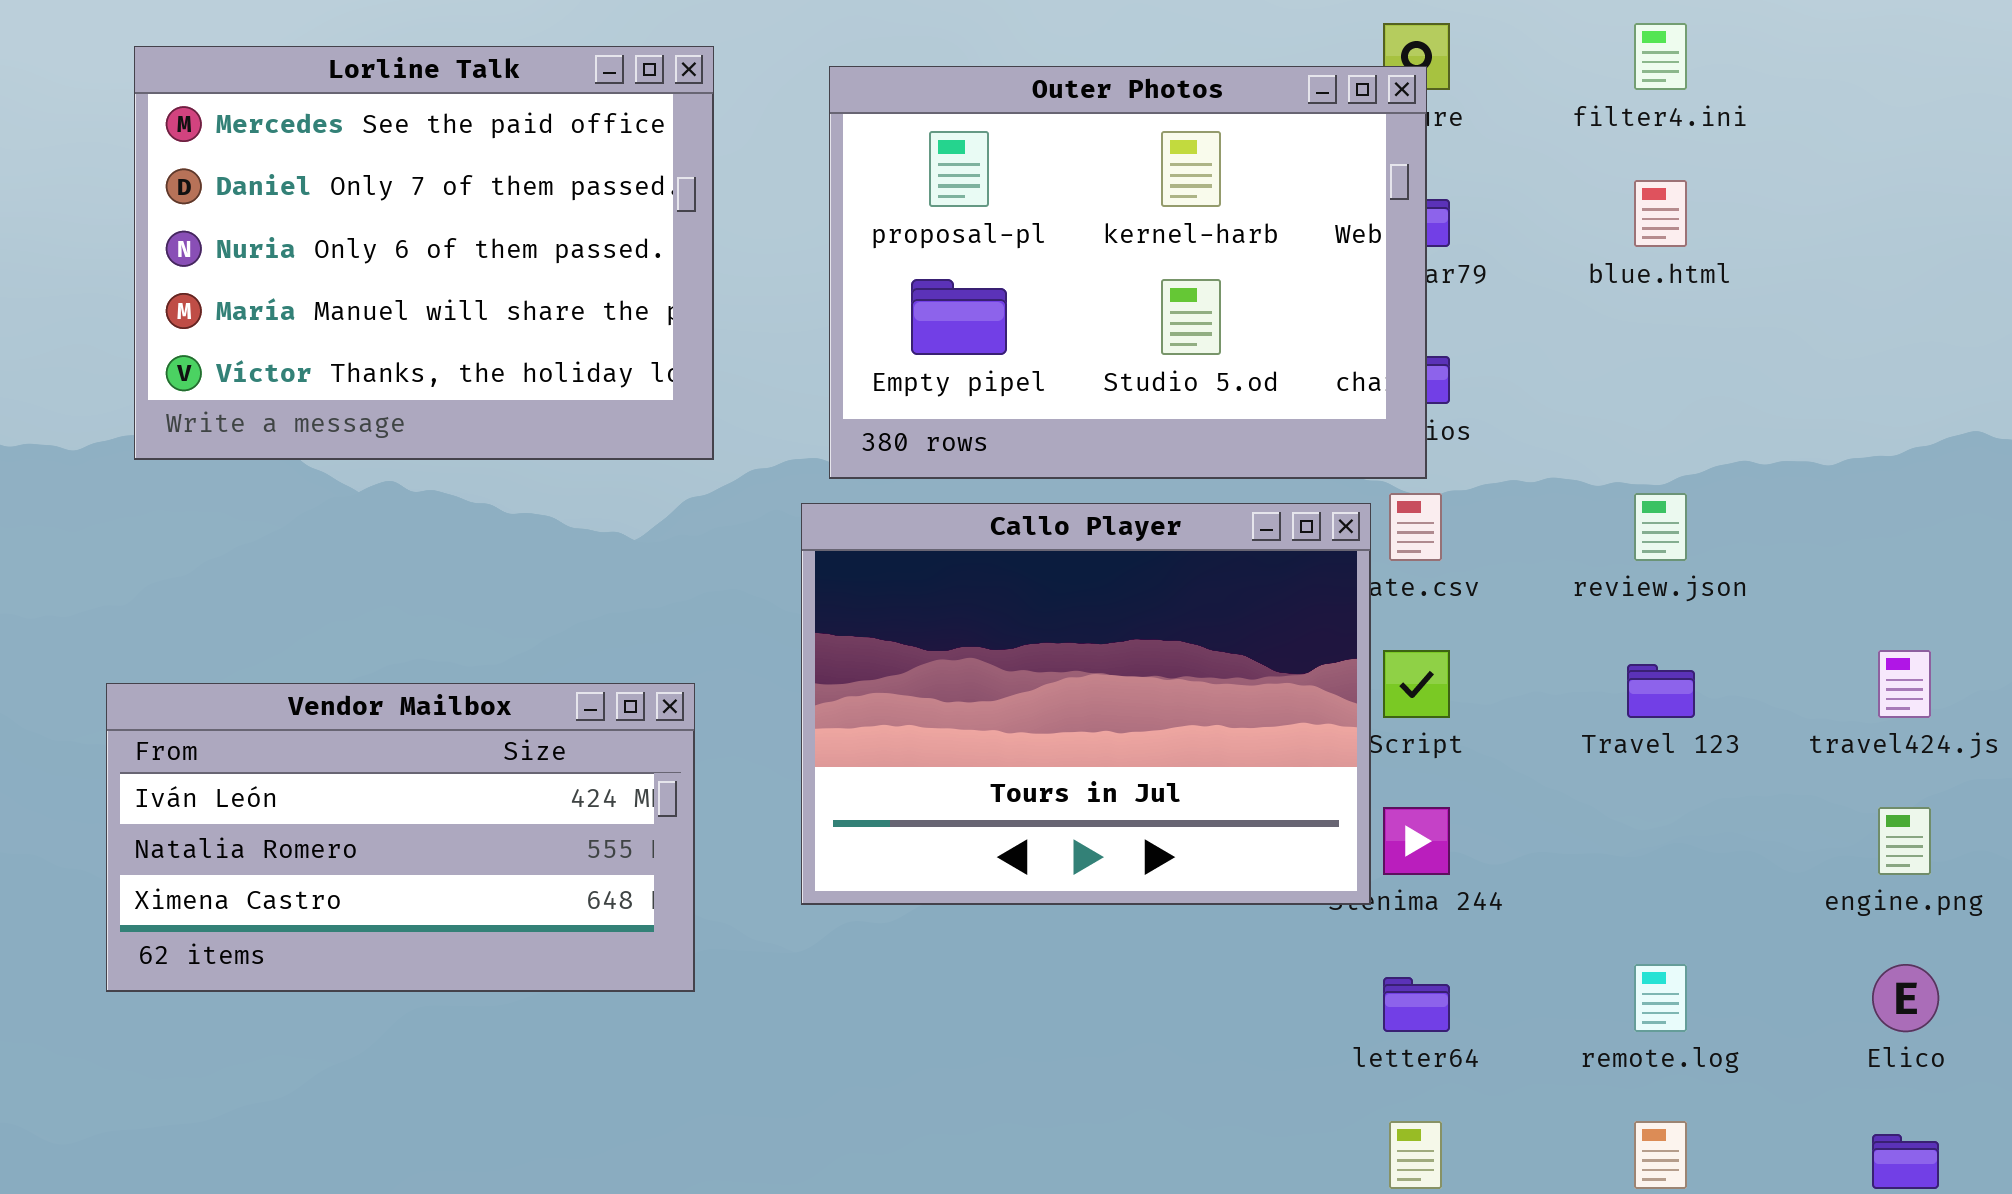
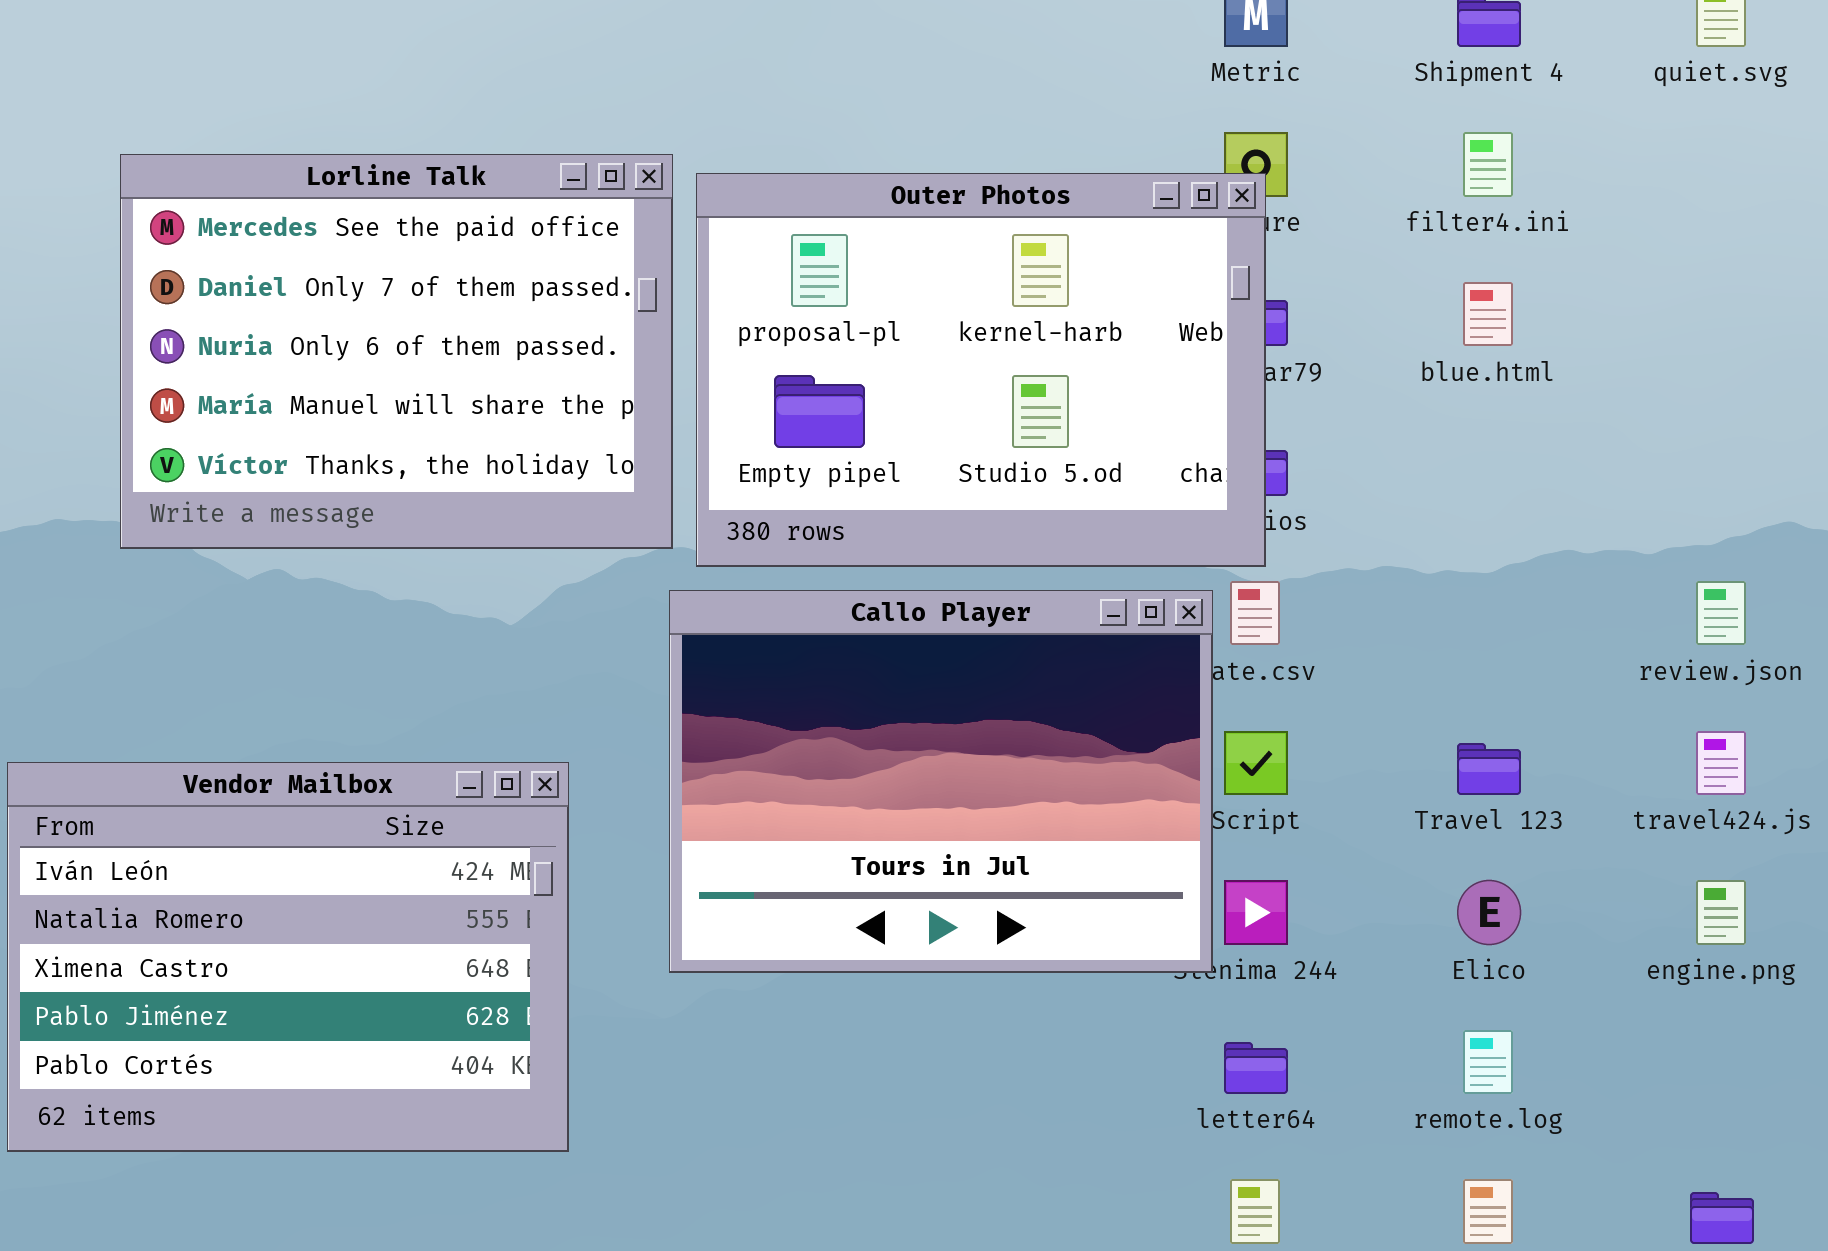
Lorline Talk: [134,46,714,460] -> [120,154,673,549], moved
review.json: [1634,493,1687,561] -> [1696,581,1746,645], moved
Vendor Mailbox: [106,683,695,992] -> [7,762,569,1152], resized
Elico: [1872,964,1939,1032] -> [1457,880,1521,945], moved

